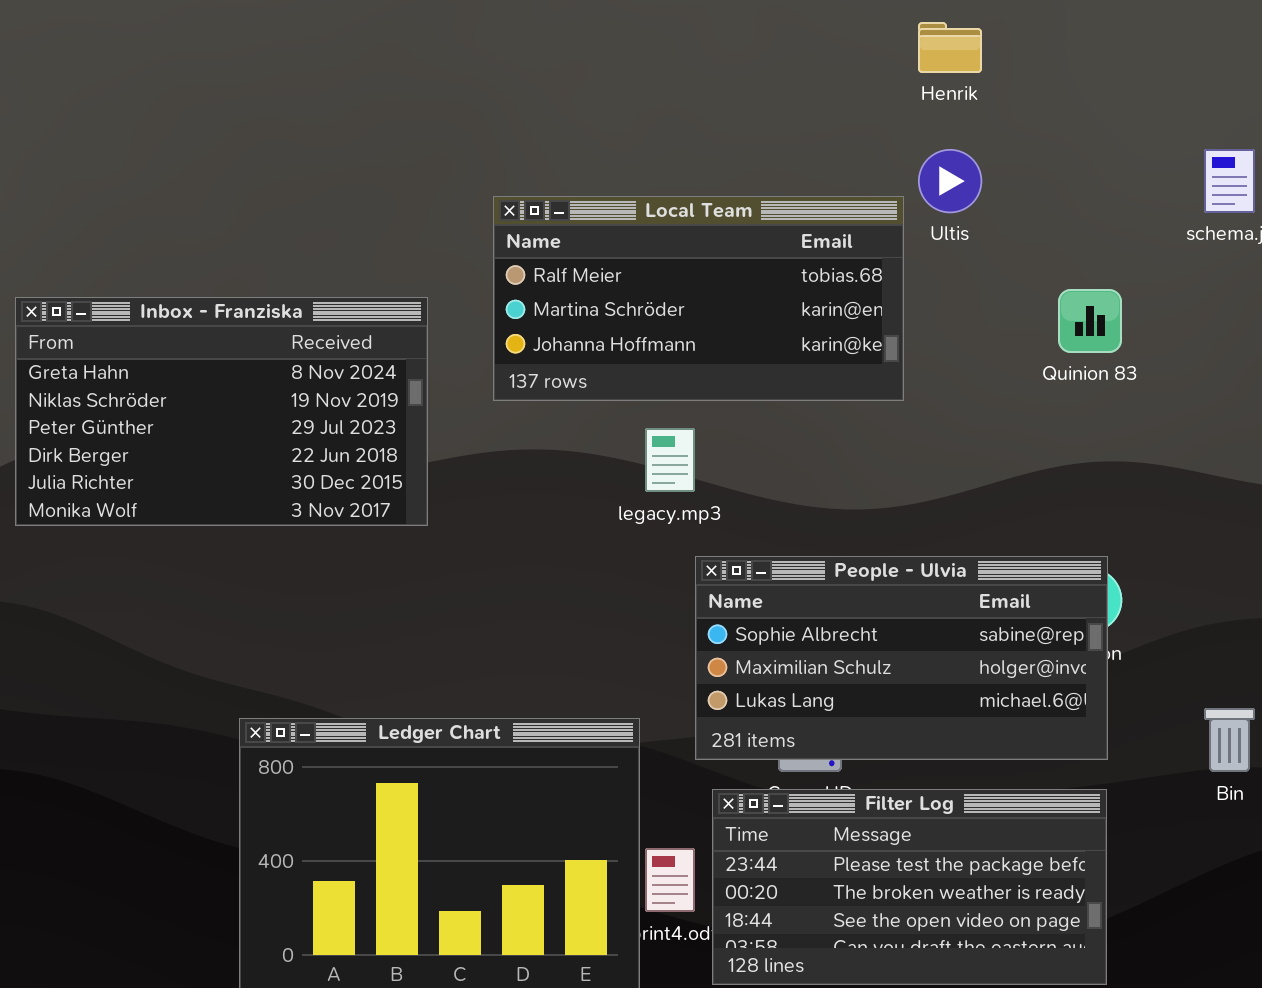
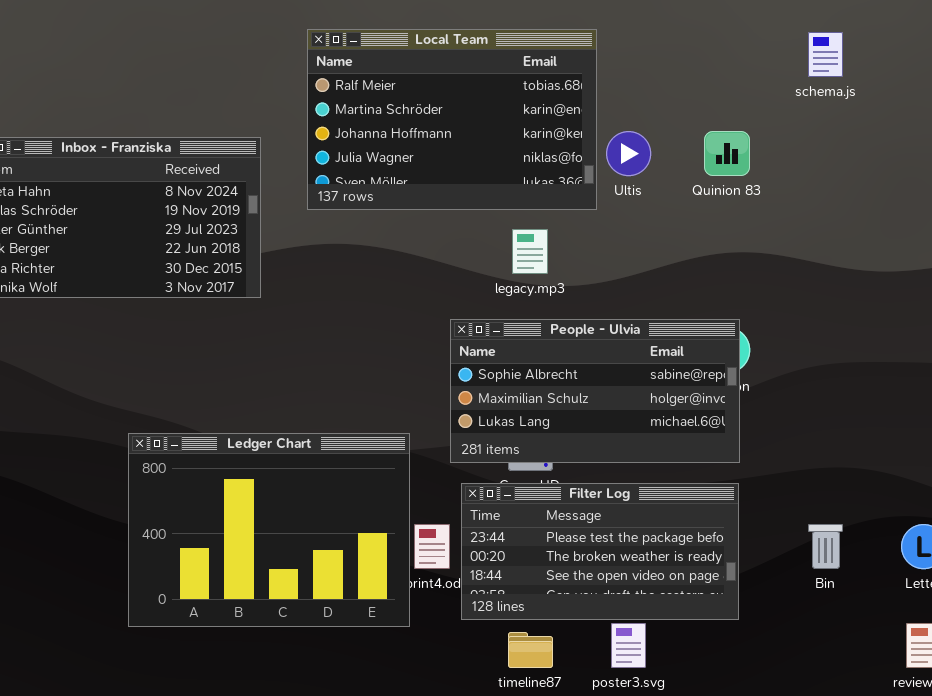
Ultis: [918,149,982,213] -> [606,131,651,176], moved
Local Team: [493,196,904,401] -> [307,29,597,210], resized
legacy.mp3: [645,428,695,492] -> [512,229,548,274], moved
Bin: [1204,708,1255,772] -> [808,524,843,569], moved

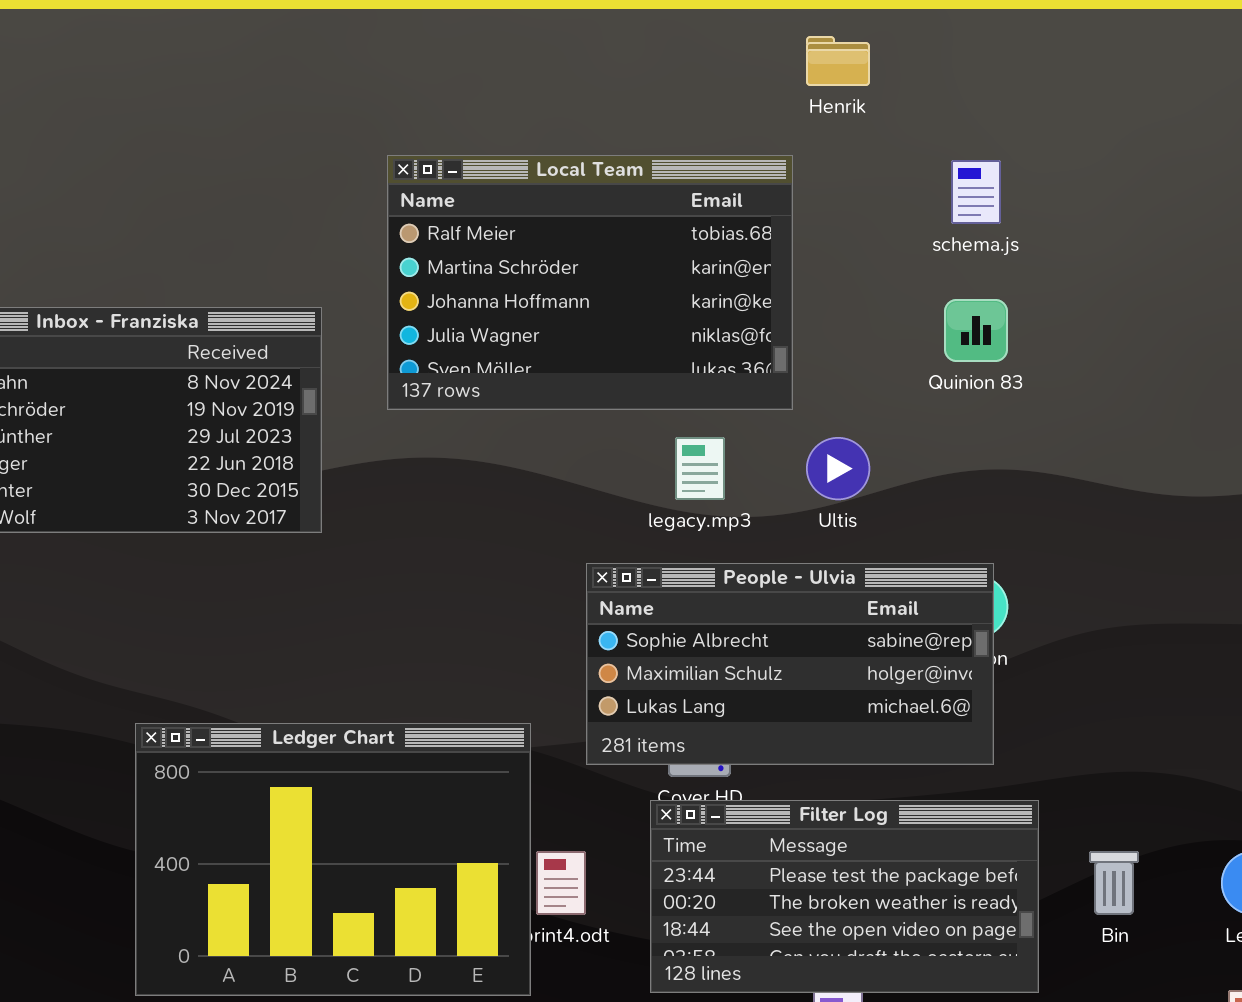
schema.js: [808,32,843,77] -> [951,160,1001,224], moved
Ultis: [606,131,651,176] -> [806,437,870,500], moved
Filter Log: [461,483,739,620] -> [650,800,1039,993], moved

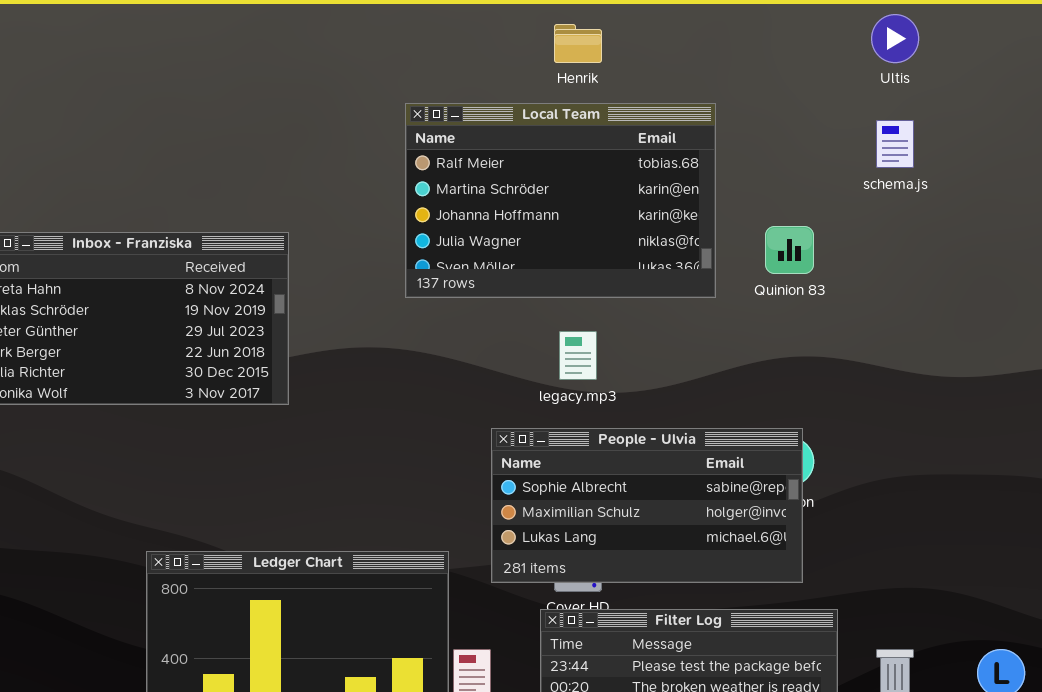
Henrik: [806,36,870,86] -> [554,24,602,63], moved
Local Team: [387,155,793,410] -> [405,103,716,298], moved
schema.js: [951,160,1001,224] -> [876,120,914,168], moved
Ultis: [806,437,870,500] -> [871,14,919,63], moved

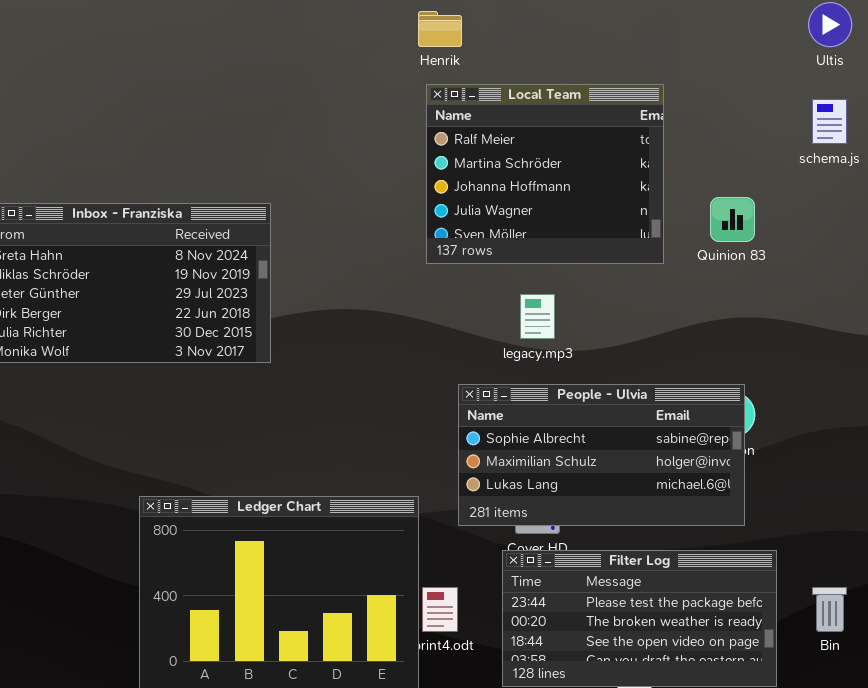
Henrik: [554,24,602,63] -> [418,11,462,47], moved
Local Team: [405,103,716,298] -> [426,84,664,264], resized

